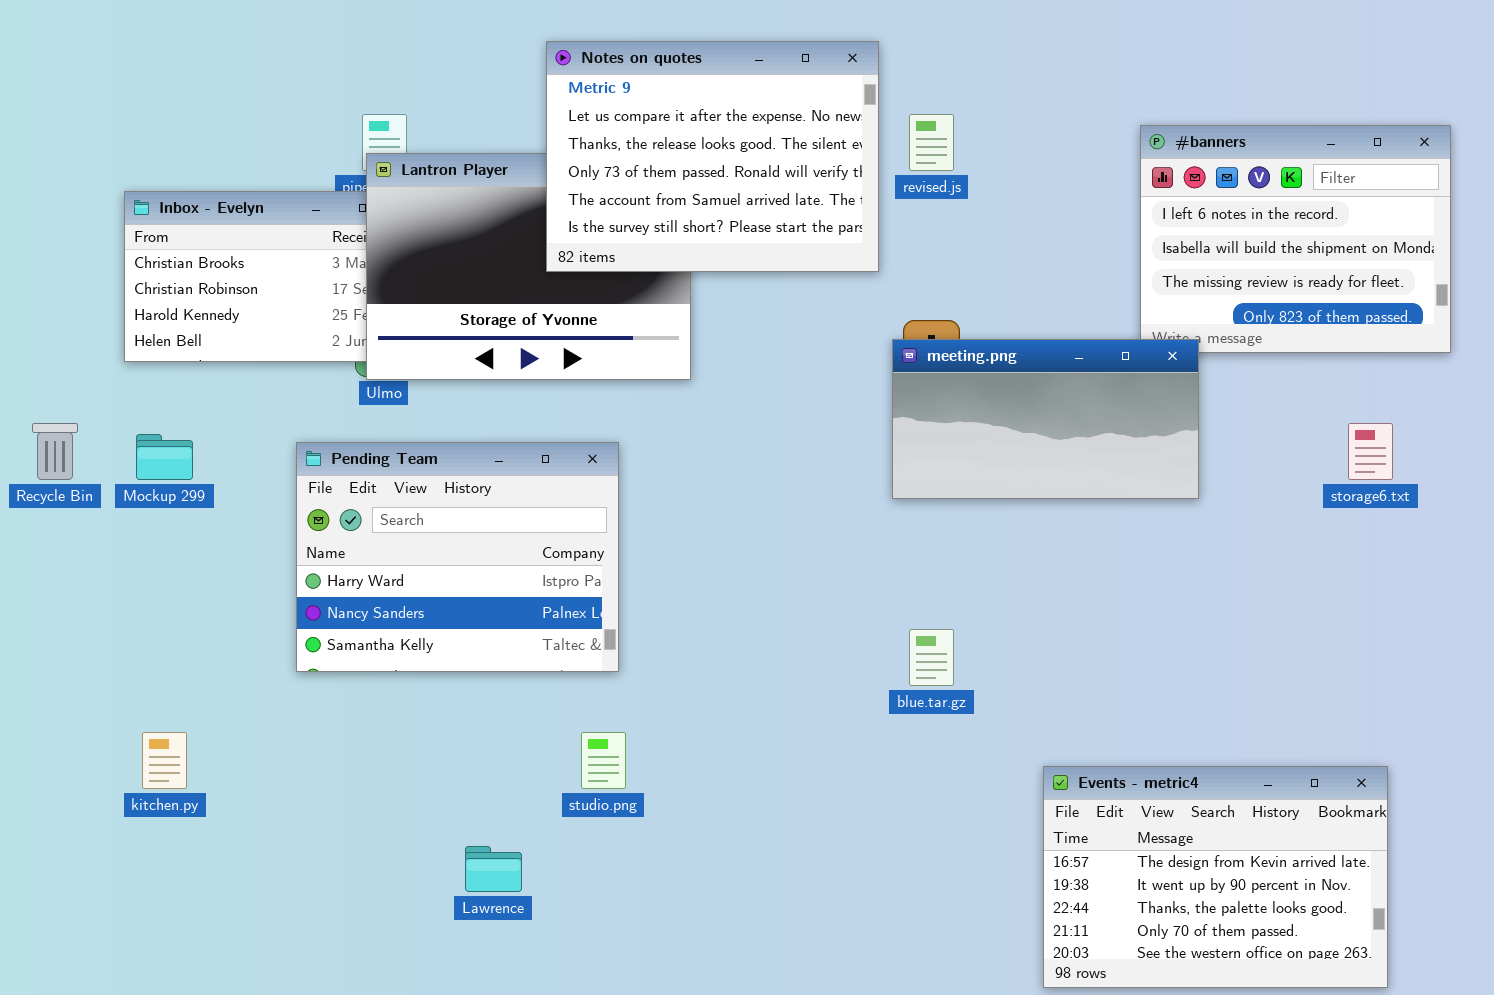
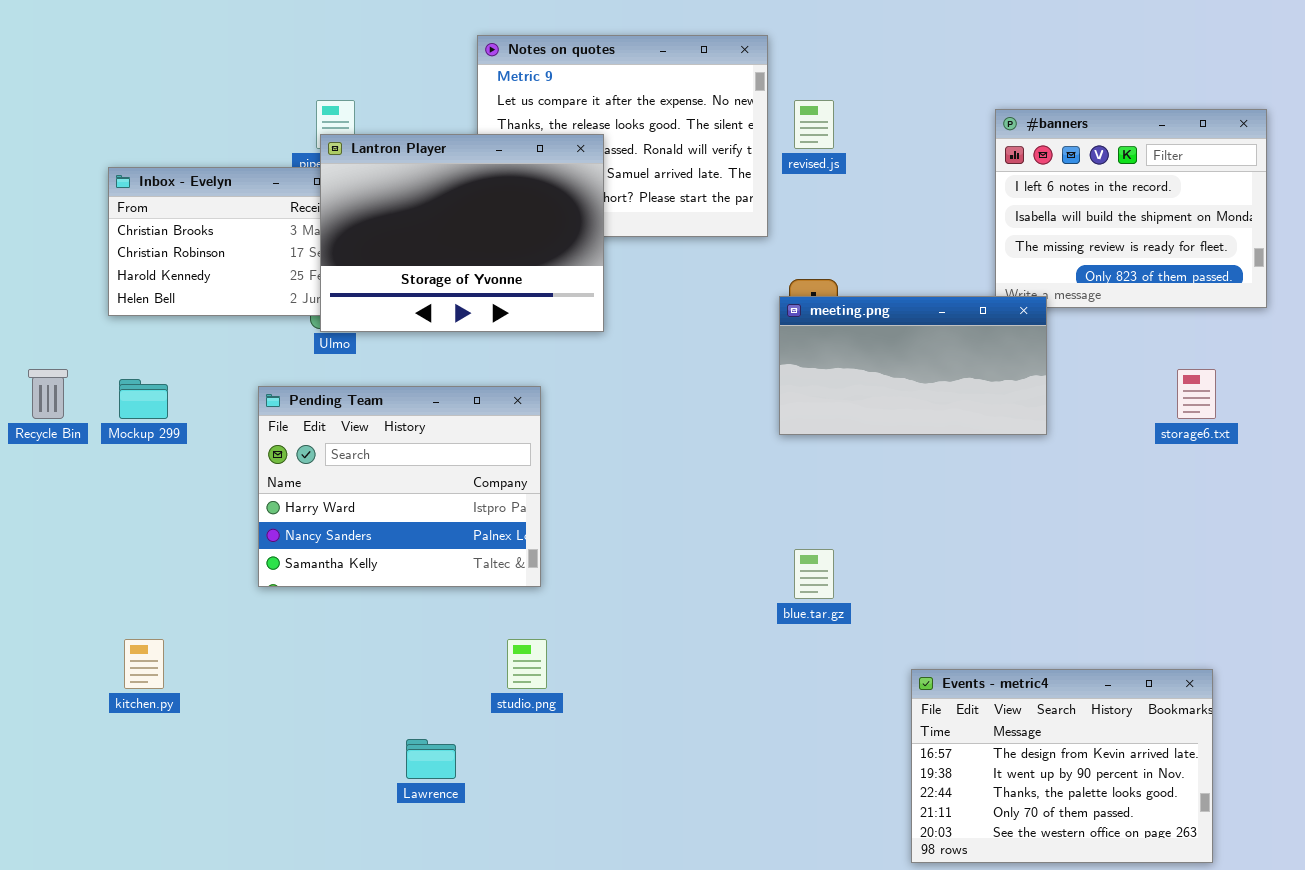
Lantron Player: [366,153,691,380] -> [320,134,604,332], raised

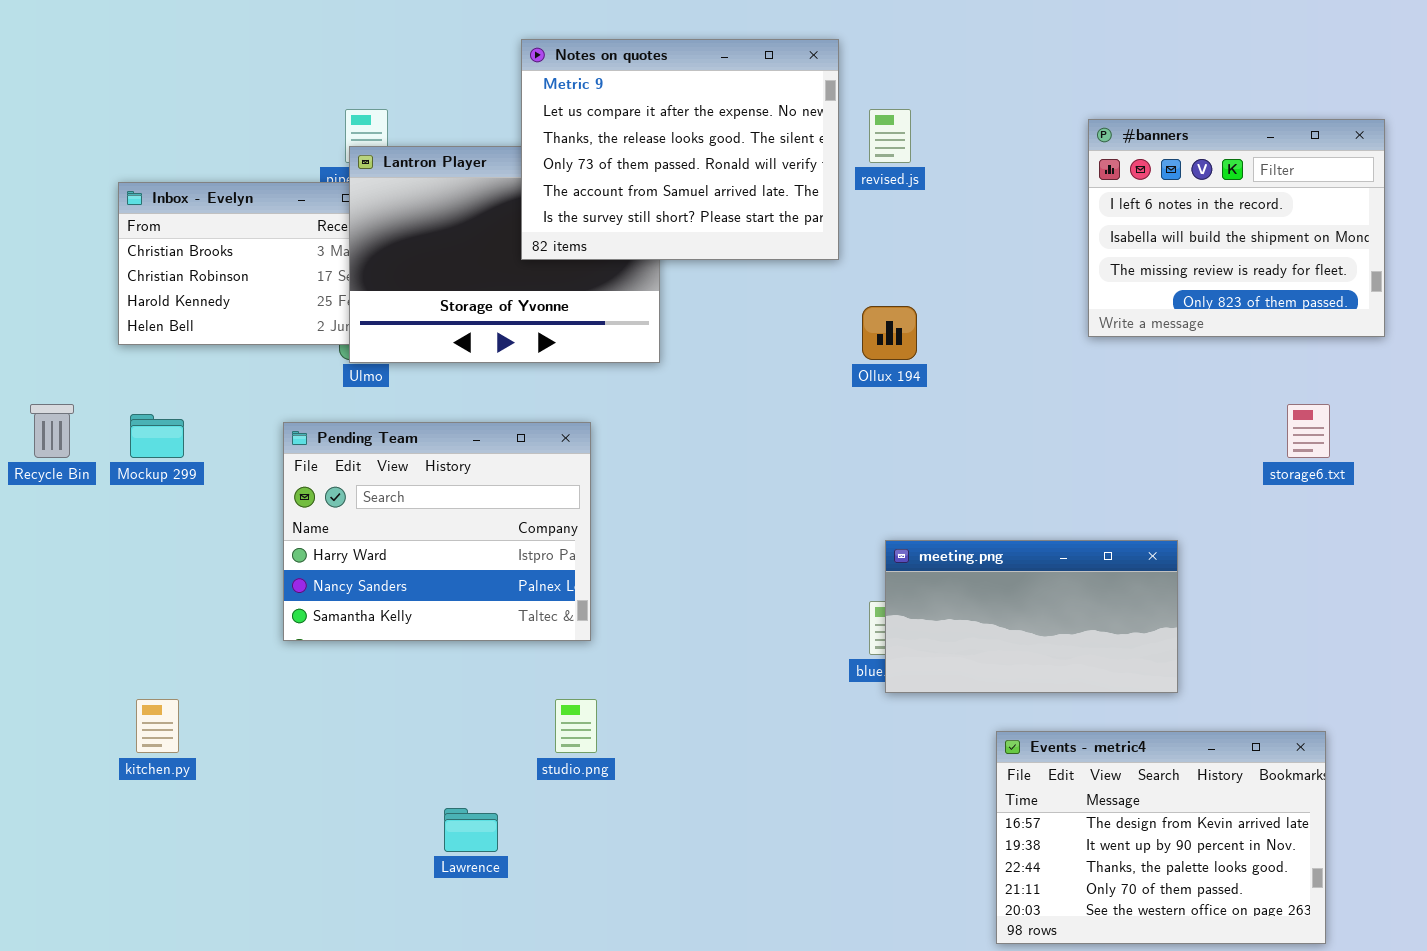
Notes on quotes: [477,35,768,237] -> [521,39,839,260], raised
meeting.png: [779,296,1047,435] -> [885,540,1178,693], moved

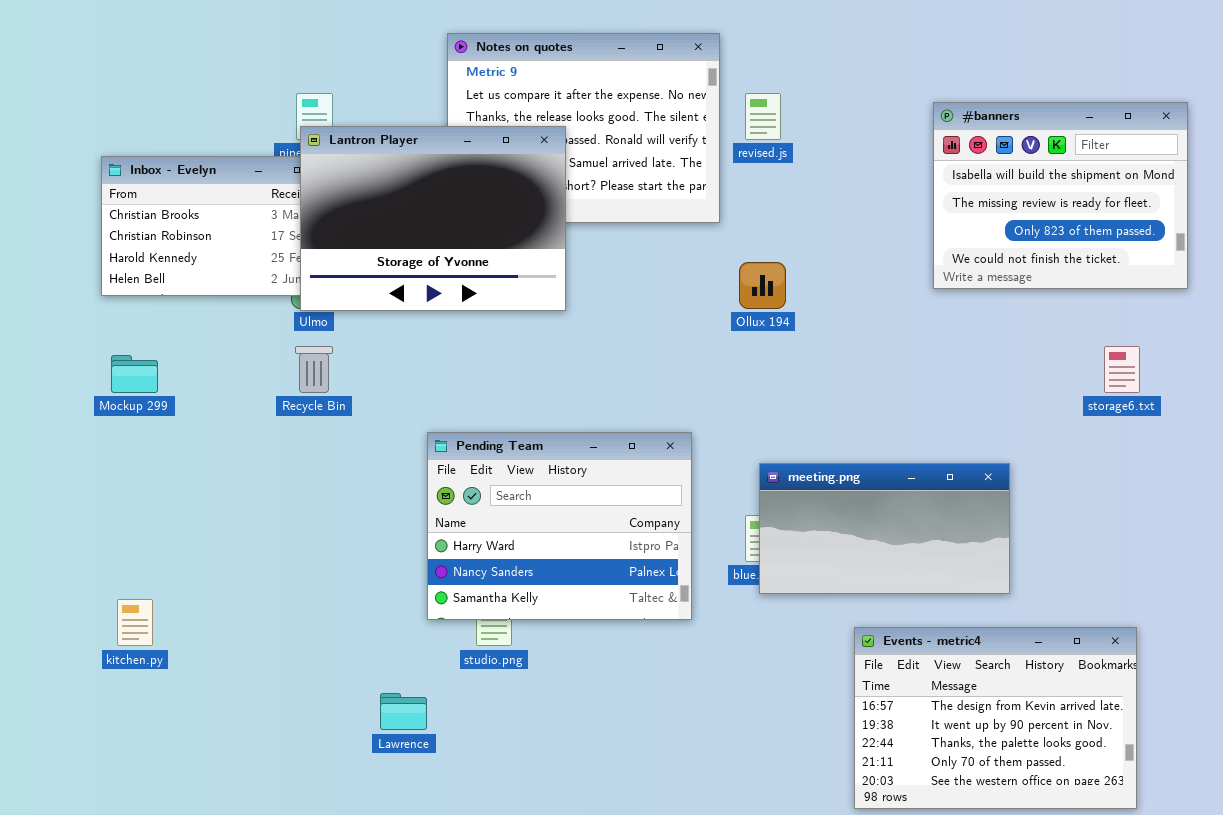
#banners: [1088,119,1385,337] -> [933,102,1188,289], scrolled down 1 row
Lantron Player: [349,146,660,363] -> [300,126,566,311], raised
Recycle Bin: [30,404,74,458] -> [295,346,333,393], moved
Pending Team: [283,422,591,641] -> [427,432,692,620], moved

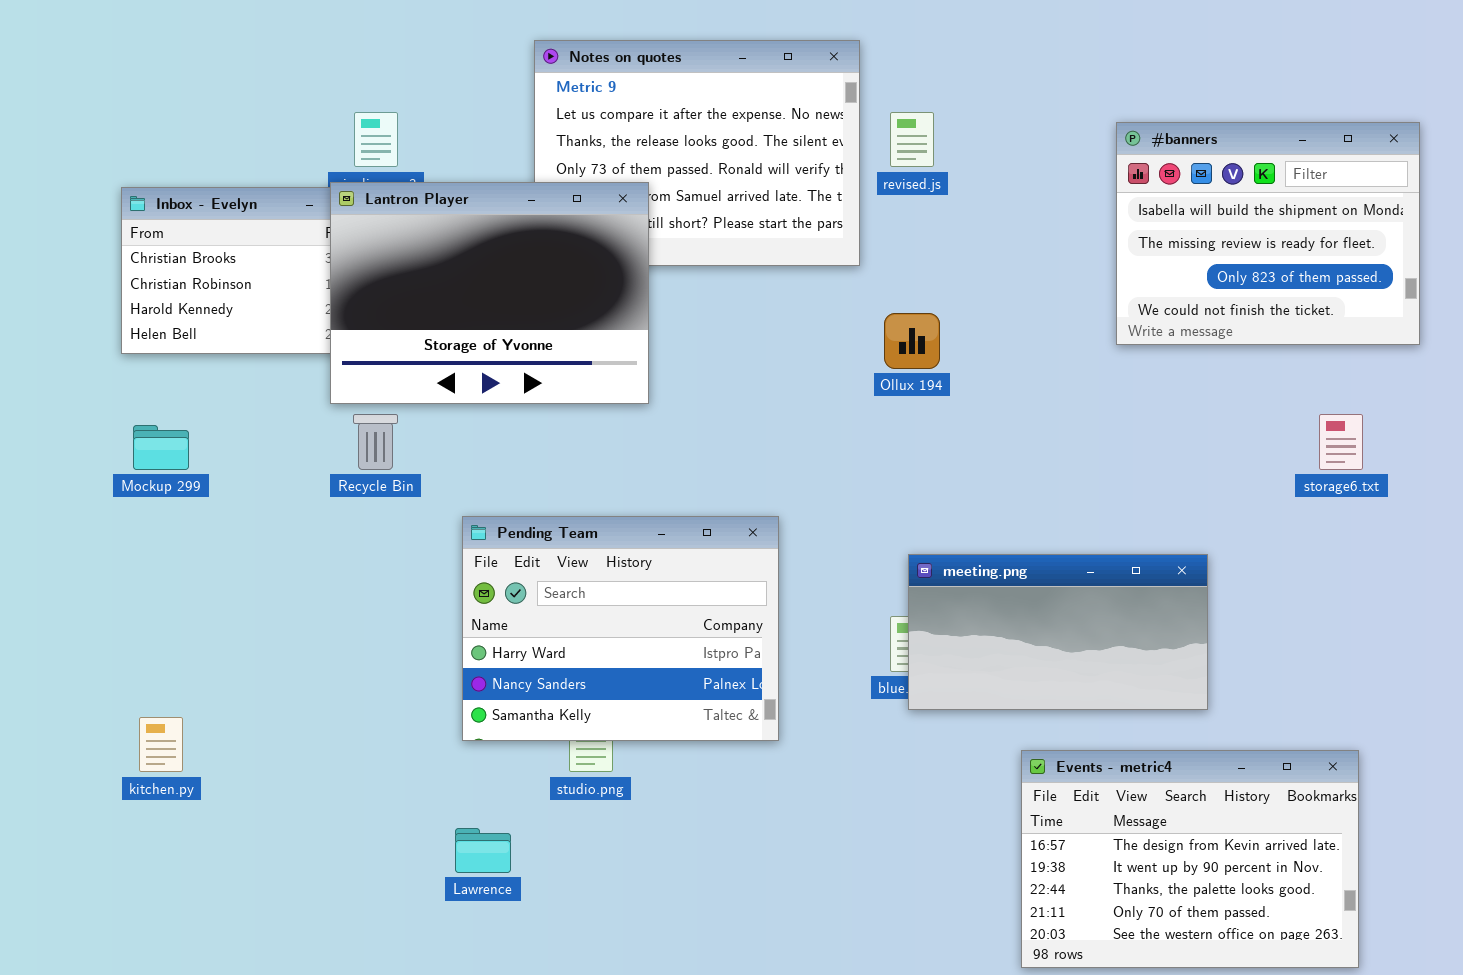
Lantron Player: [300,126,566,311] -> [330,182,649,404], moved
Pending Team: [427,432,692,620] -> [462,516,779,741], moved

